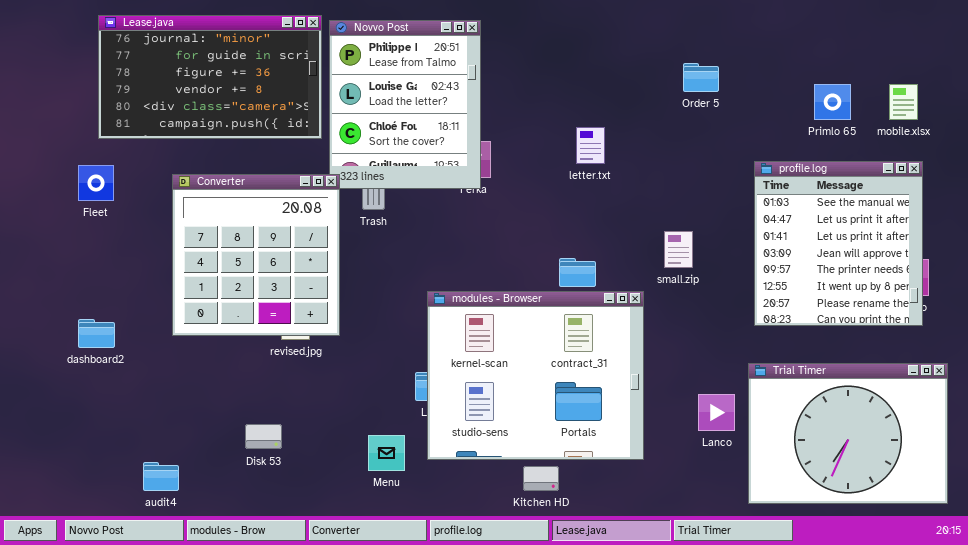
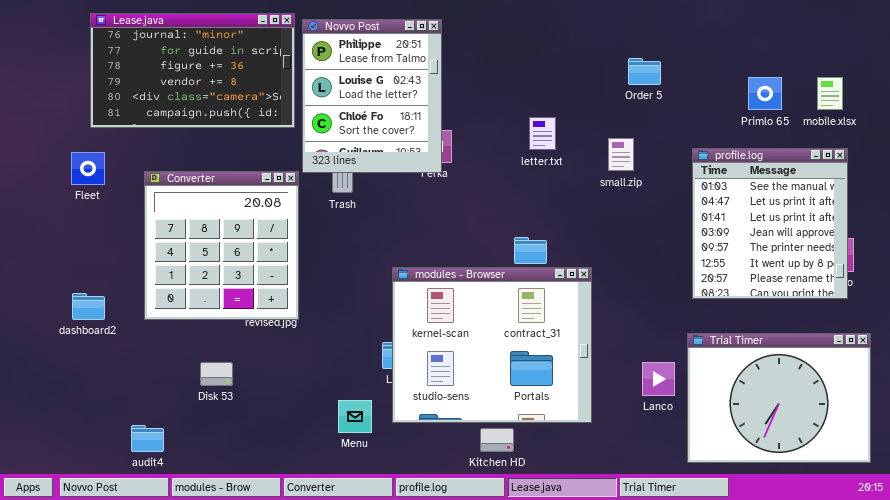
Converter: [172,174,340,336] -> [144,171,299,320], moved
small.zip: [664,231,693,268] -> [608,138,634,171], moved
Disk 53: [245,424,282,449] -> [200,362,233,386], moved

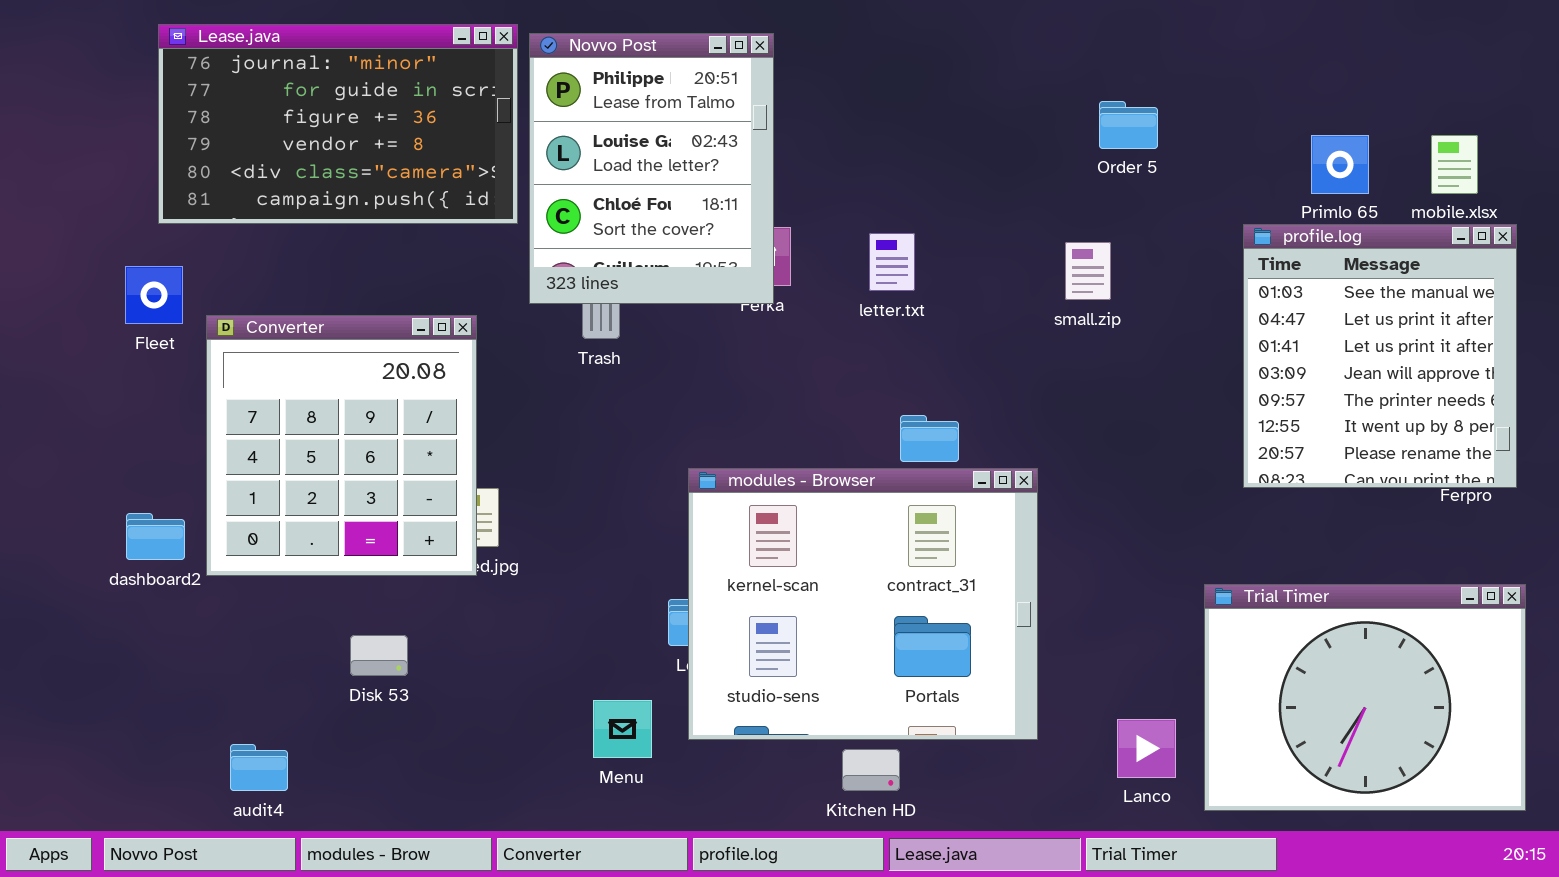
letter.txt: [529,117,556,150] -> [869,233,915,291], moved
profile.log: [692,148,848,299] -> [1243,224,1517,488], moved
Converter: [144,171,299,320] -> [206,315,477,576], moved
Lanco: [642,362,675,396] -> [1117,719,1176,778], moved

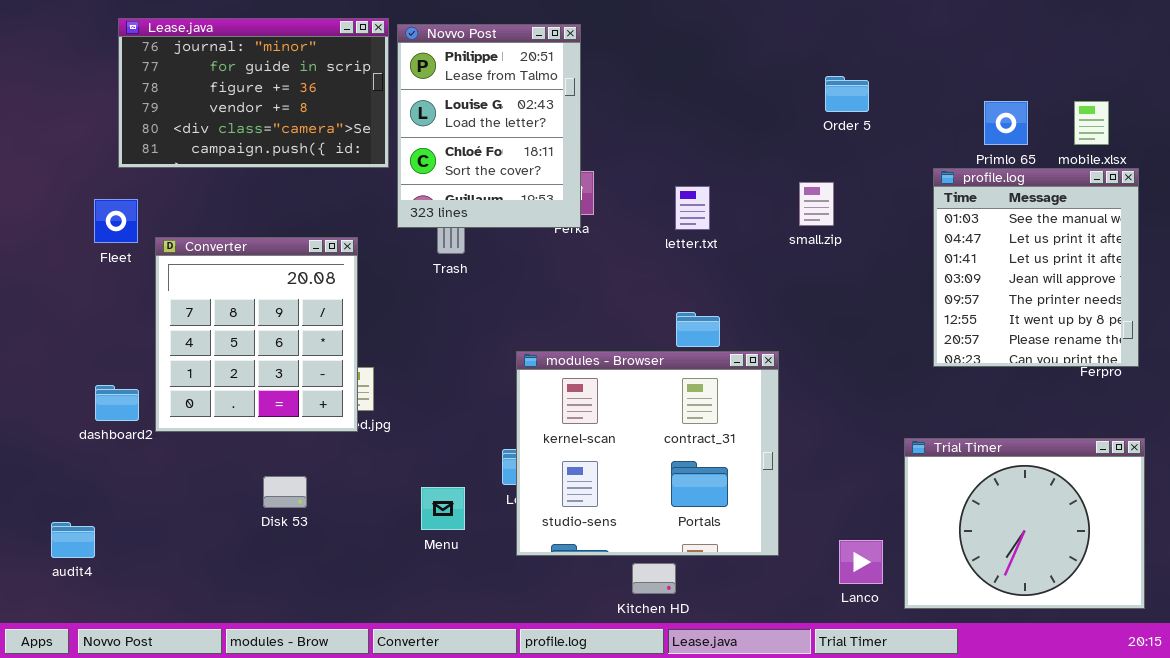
letter.txt: [869,233,915,291] -> [675,186,710,230], moved
Menu: [593,700,652,758] -> [421,487,465,530], moved
audit4: [230,744,288,791] -> [51,522,95,558], moved

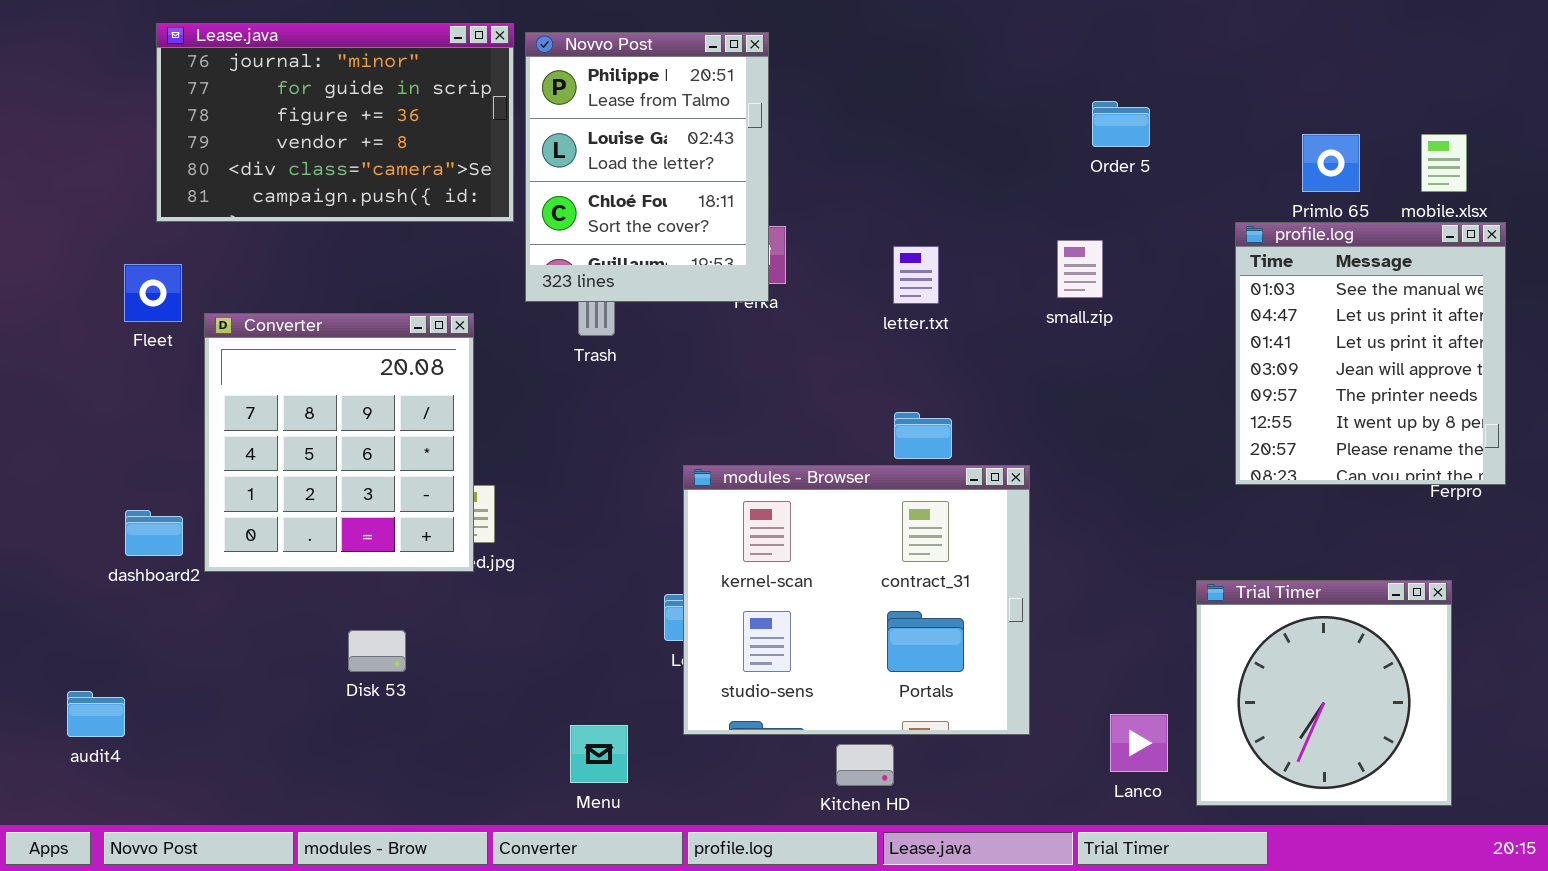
Trial Timer: [904,438,1145,609] -> [1196,580,1452,806], resized
Menu: [421,487,465,530] -> [570,725,628,783], moved

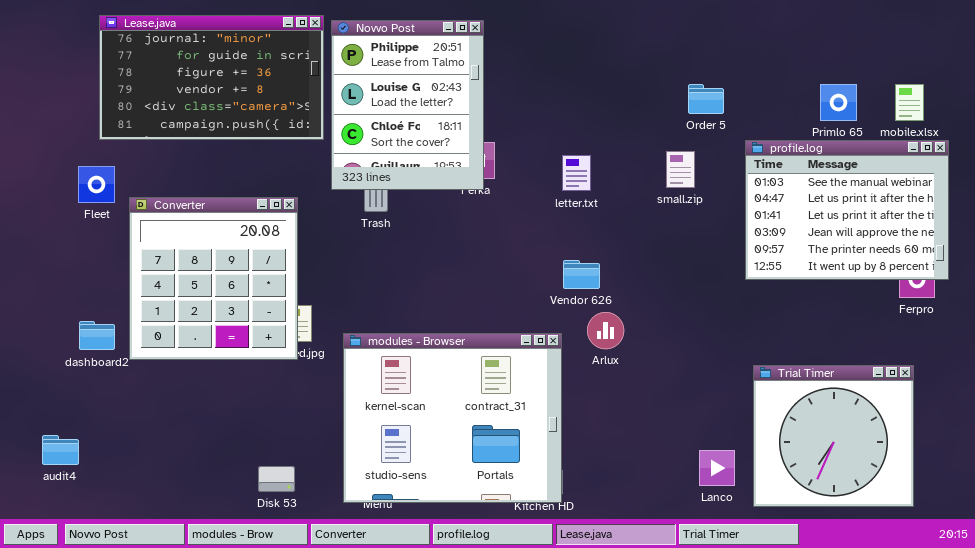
Order 5: [1092,101,1150,147] -> [688,84,724,114], moved
profile.log: [1235,222,1506,485] -> [745,140,949,280], resized
modules - Browser: [683,465,1030,735] -> [343,333,562,503], moved
Disk 53: [348,630,406,672] -> [258,466,295,492], moved

